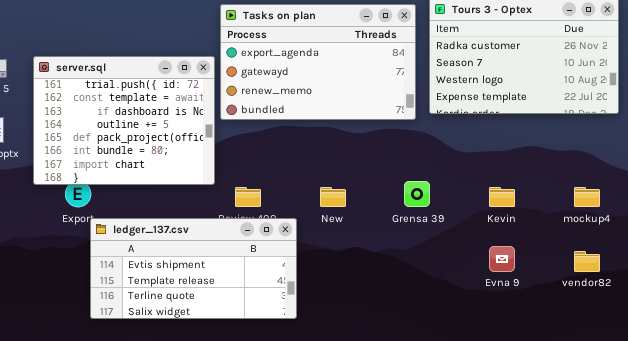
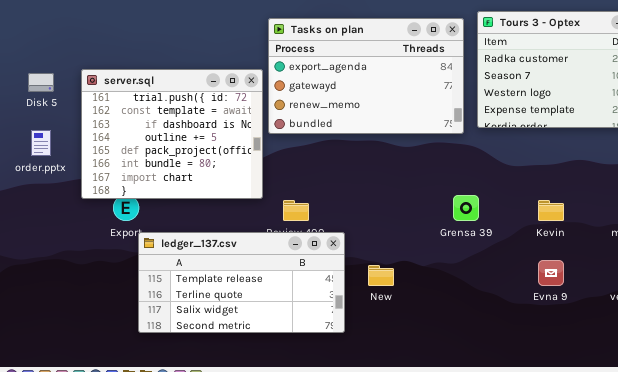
New: [320,187,346,207] -> [368,265,394,286], moved
ledger_137.csv: [90,218,297,319] -> [138,232,345,333], scrolled down 1 row

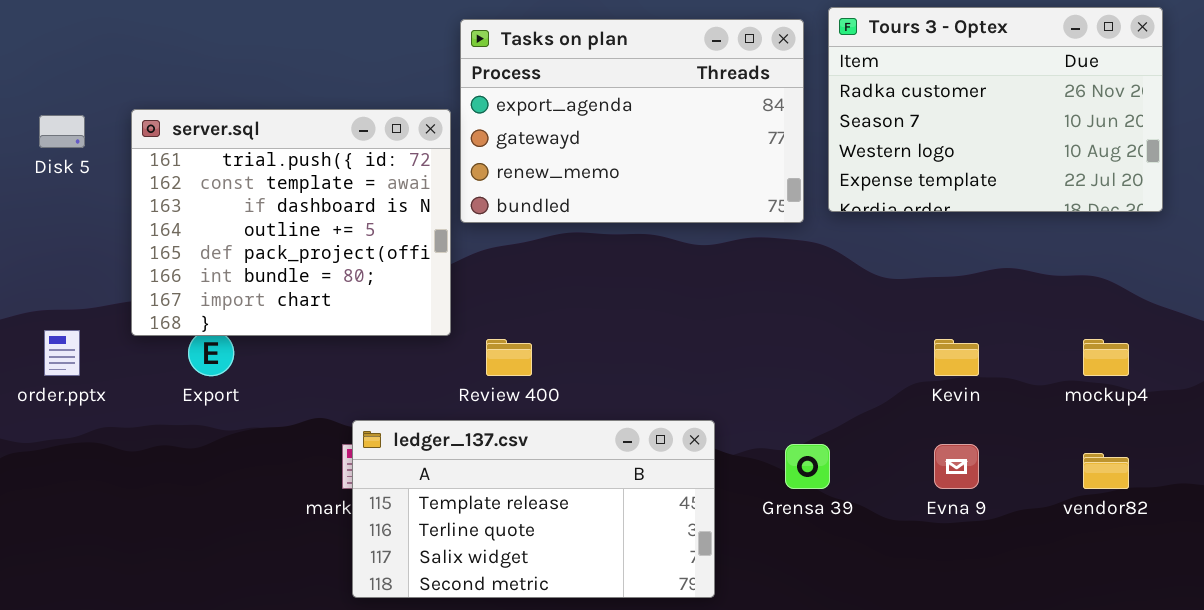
order.pptx: [31,130,51,156] -> [44,330,80,376], moved
Grensa 39: [453,195,479,221] -> [785,444,830,489], moved
ledger_137.csv: [138,232,345,333] -> [352,420,715,598], moved

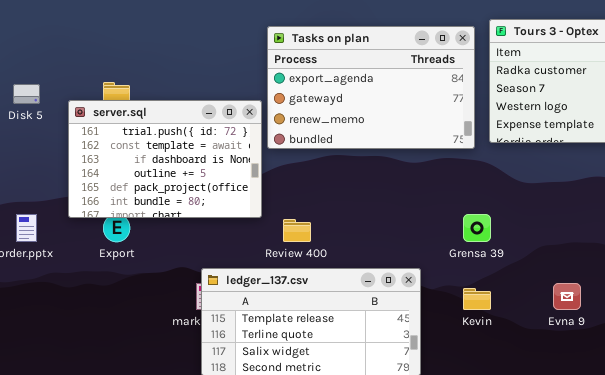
server.sql: [131,109,451,336] -> [68,100,262,218], resized
Kevin: [934,339,979,376] -> [463,288,491,310], moved
Grensa 39: [785,444,830,489] -> [463,214,491,242], moved

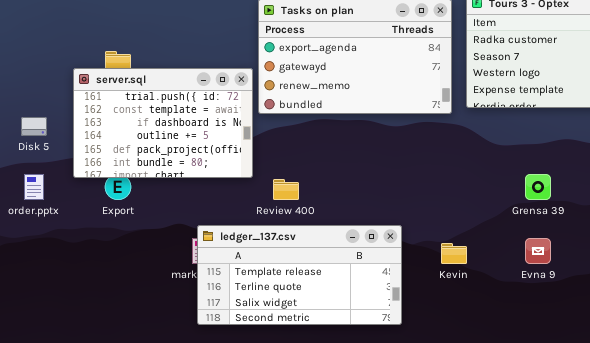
Disk 5: [13,84,40,104] -> [21,117,47,136], moved
Grensa 39: [463,214,491,242] -> [525,174,551,200], moved

